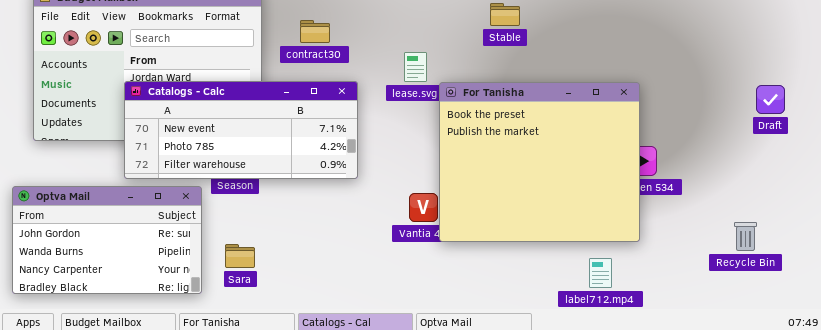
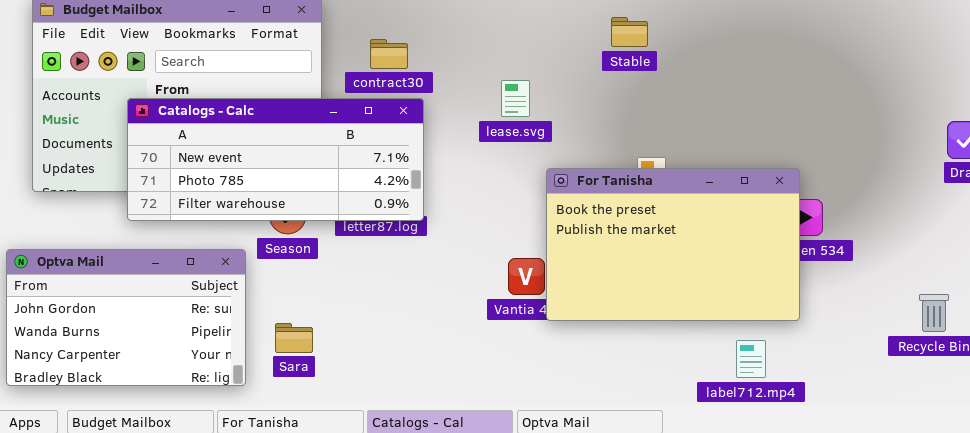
Catalogs - Calc: [124,81,358,179] -> [127,98,424,221], moved
For Tanisha: [439,82,640,242] -> [546,168,800,321], resized

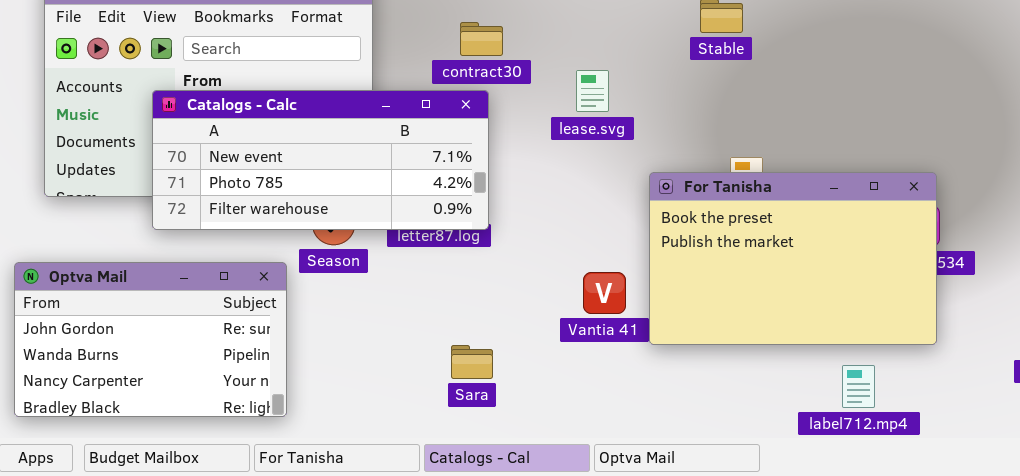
contract30: [370,39,408,69] -> [460,22,503,56], moved
For Tanisha: [546,168,800,321] -> [649,172,937,345], moved
Sara: [275,323,313,353] -> [451,345,493,379], moved

